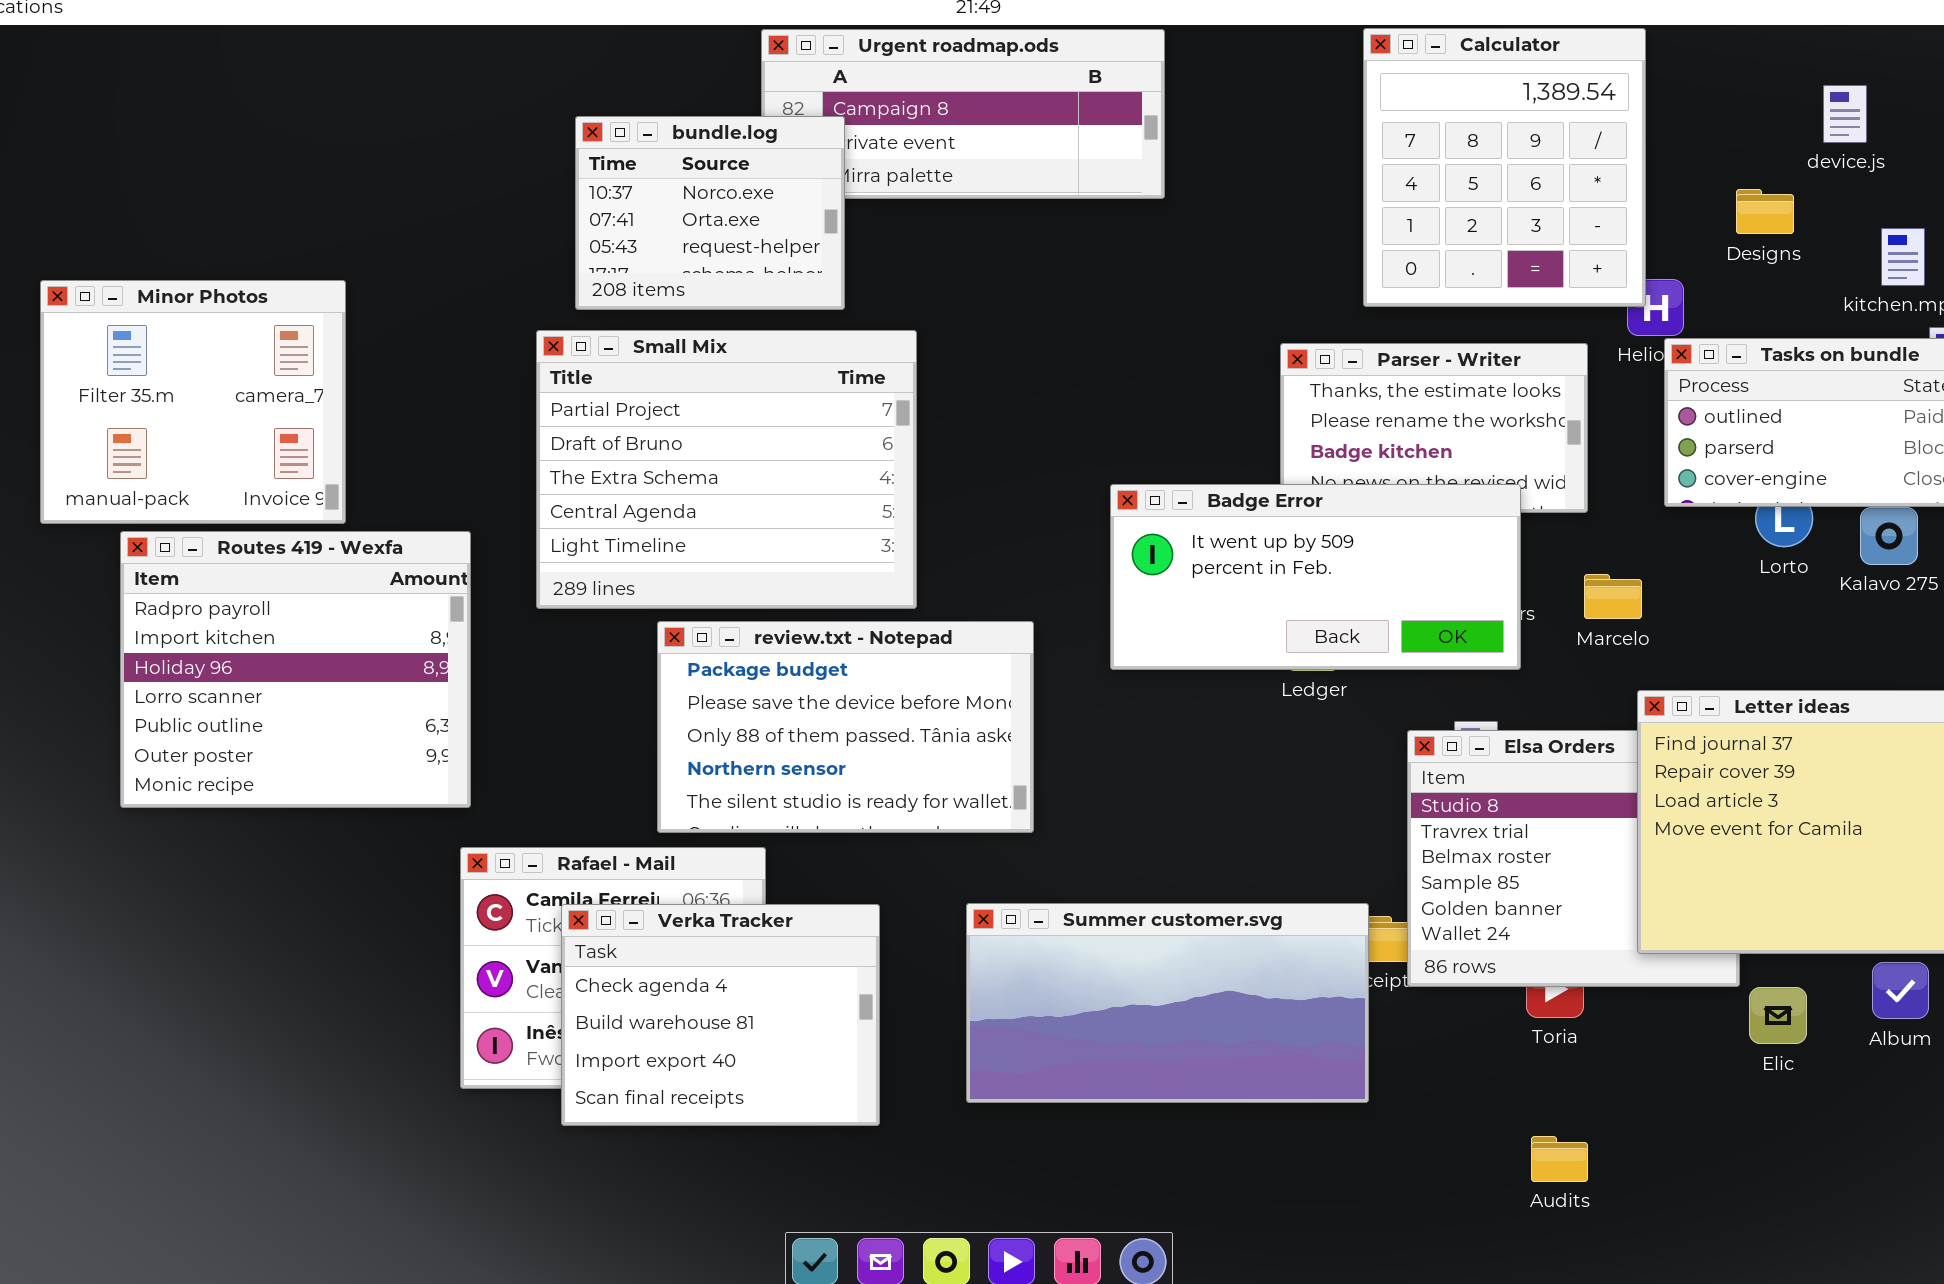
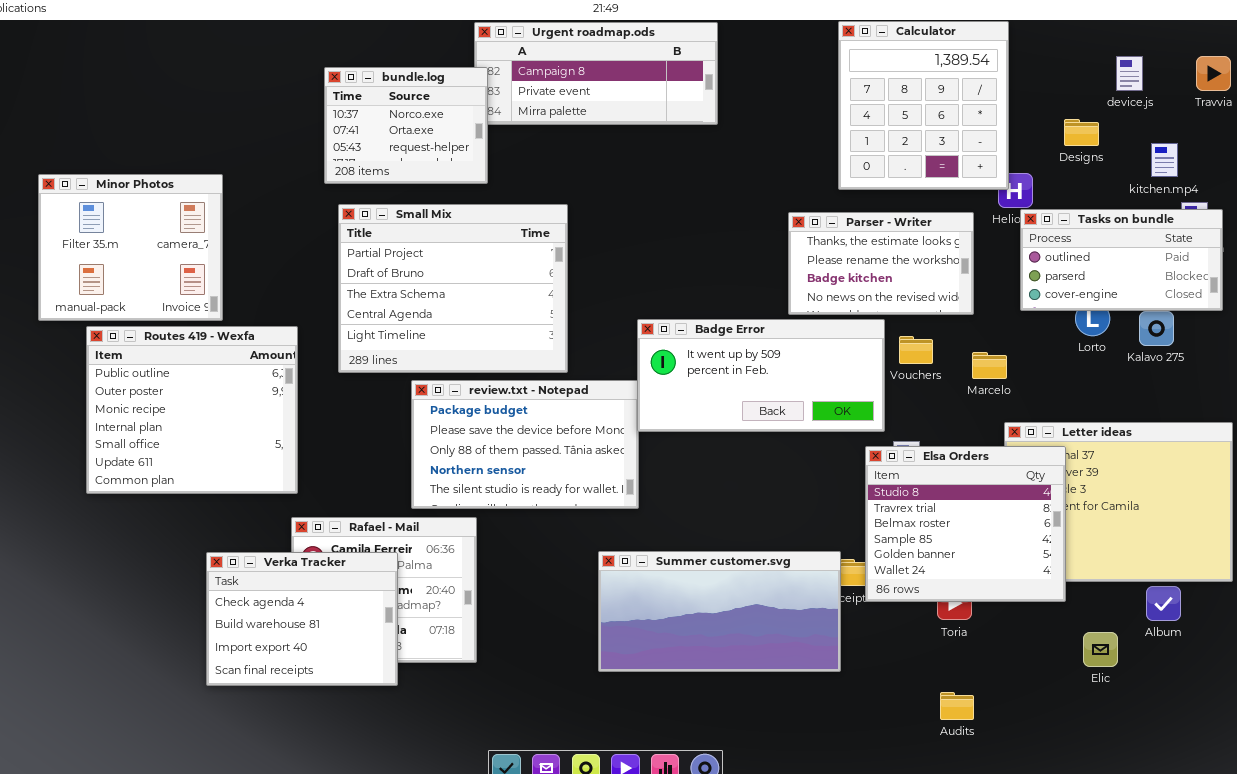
bundle.log: [575,116,845,310] -> [324,67,488,184], moved
Badge Error: [1110,484,1521,670] -> [637,319,885,432], moved
Routes 419 - Wexfa: [120,531,471,808] -> [86,326,298,494], scrolled down 4 rows
Elsa Orders: [1407,730,1740,987] -> [865,446,1066,602], raised
Verka Tracker: [561,904,880,1126] -> [206,552,398,686], moved
Elic: [1749,987,1807,1044] -> [1083,632,1118,667], moved

